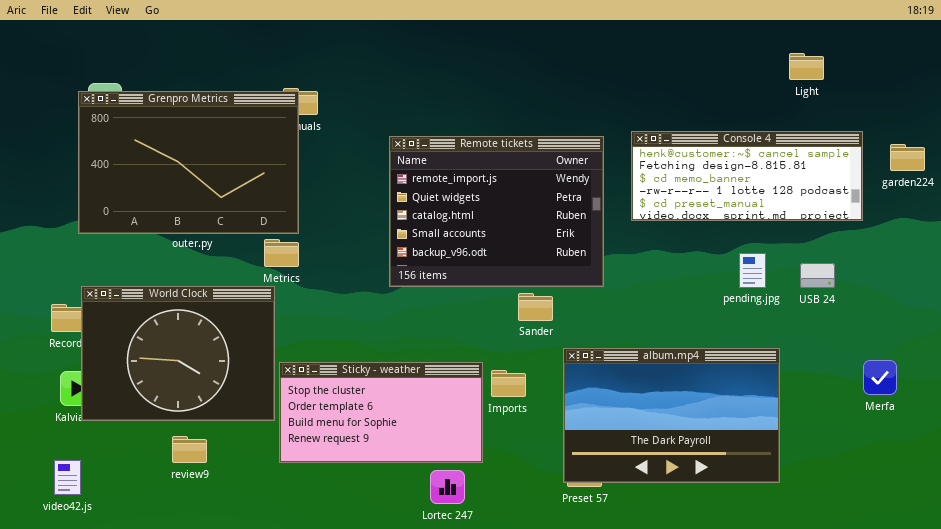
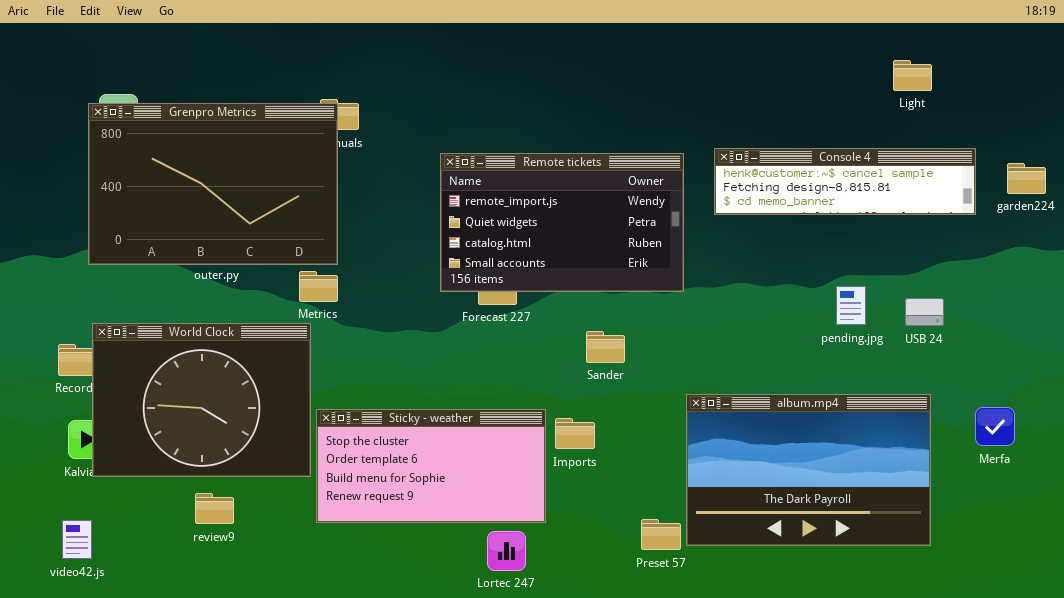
Console 4: [631,131,863,221] -> [714,148,976,215], resized
Remote tickets: [389,136,604,287] -> [440,153,684,292], resized
album.mp4: [563,348,780,483] -> [686,394,931,546], moved

